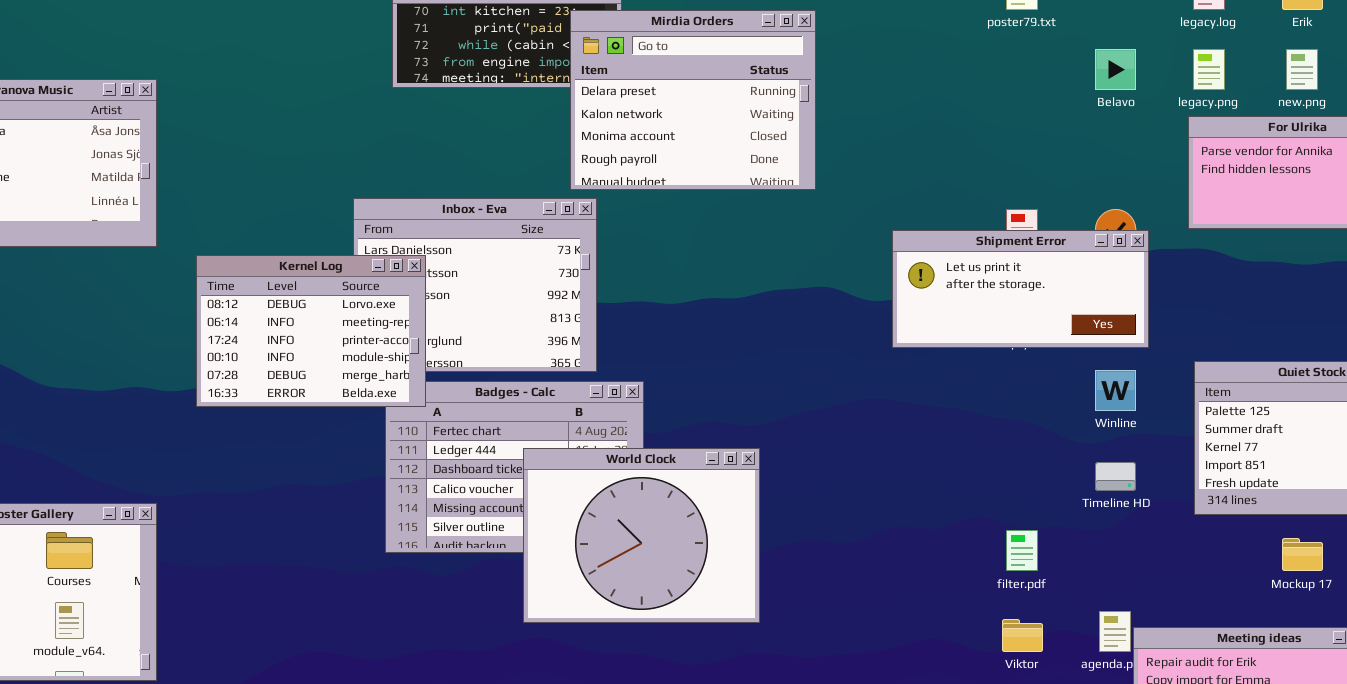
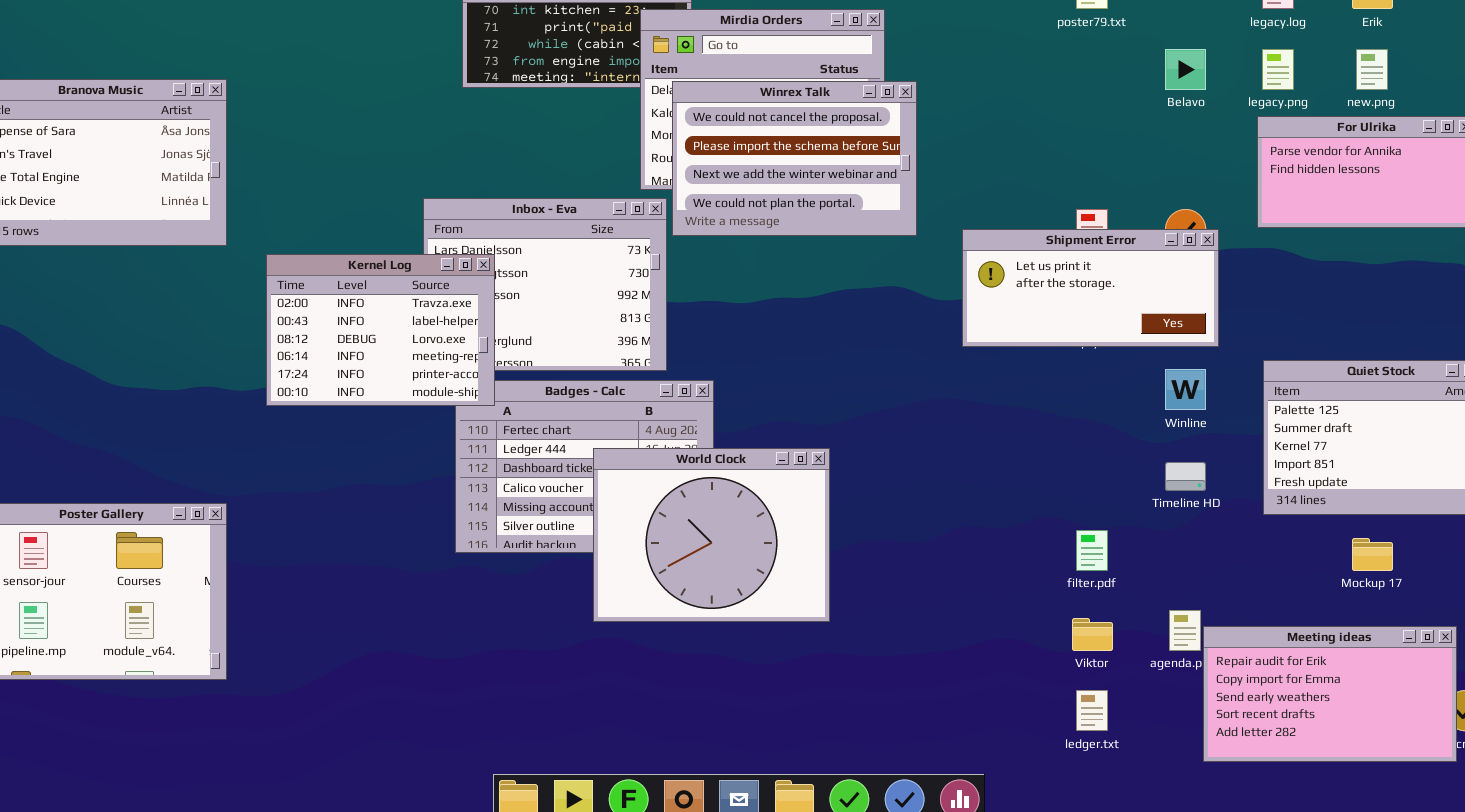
Winrex Talk: none -> [672,81,917,236], opened
Kernel Log: [196,255,426,407] -> [266,254,495,406], scrolled up 2 rows

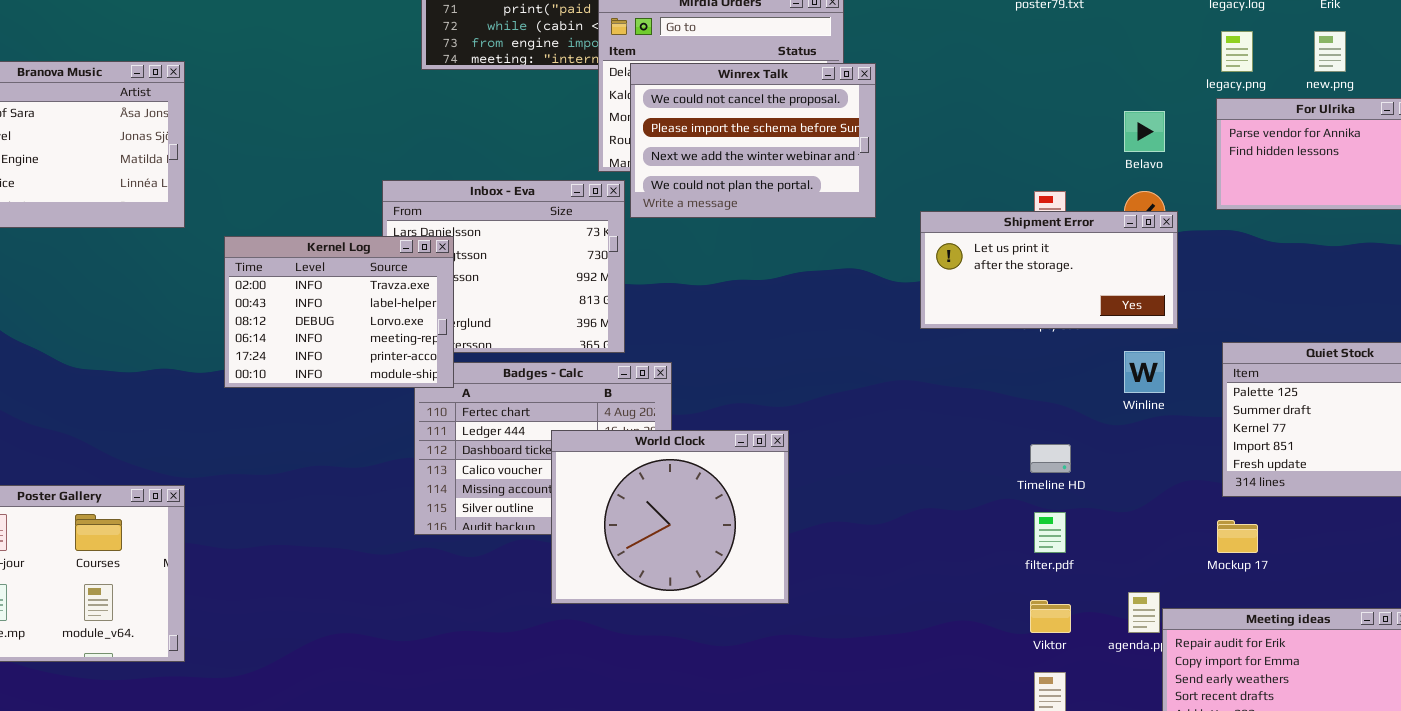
Belavo: [1165,49,1206,90] -> [1124,111,1165,152], moved
Timeline HD: [1165,462,1206,491] -> [1030,444,1071,473], moved
Mockup 17: [1352,538,1393,571] -> [1217,520,1258,553], moved

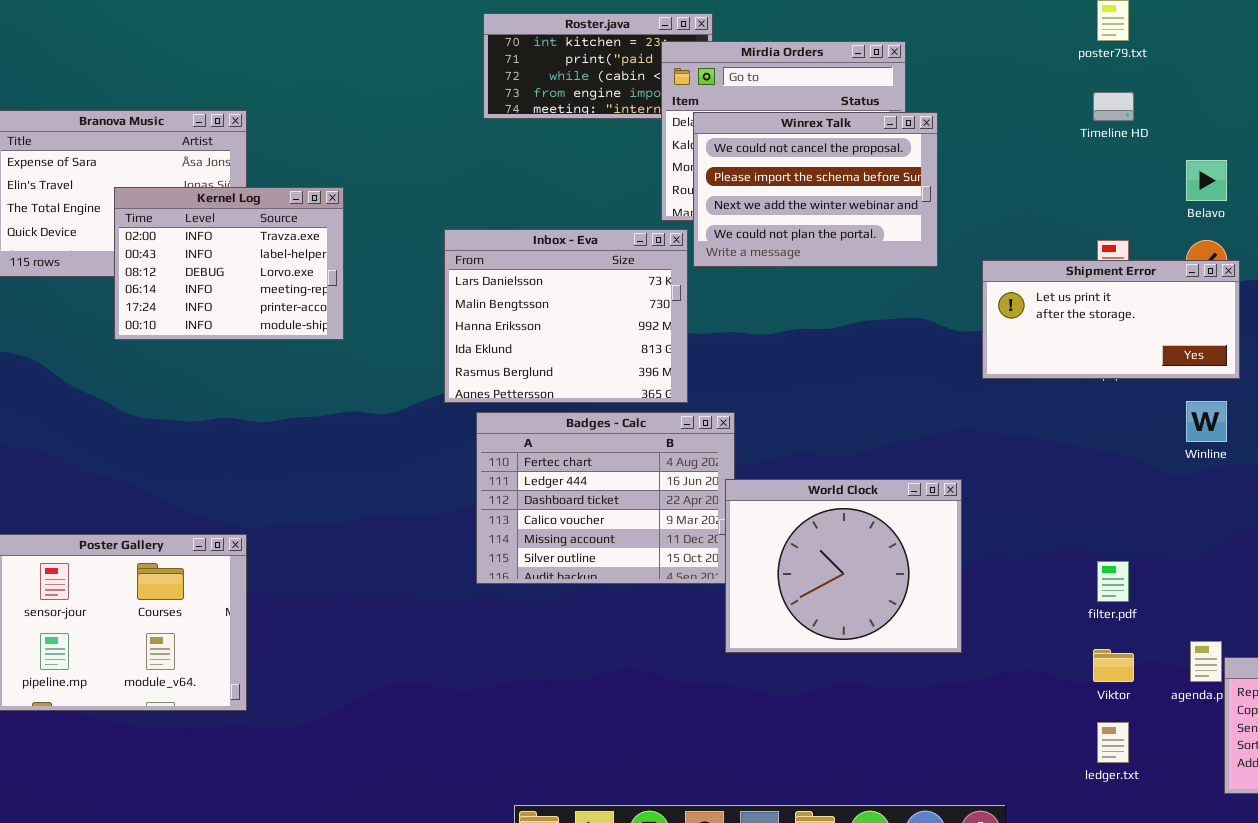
Kernel Log: [224,236,454,388] -> [114,187,344,340], moved
World Clock: [551,430,789,604] -> [725,479,962,653], moved
Timeline HD: [1030,444,1071,473] -> [1093,92,1134,121], moved

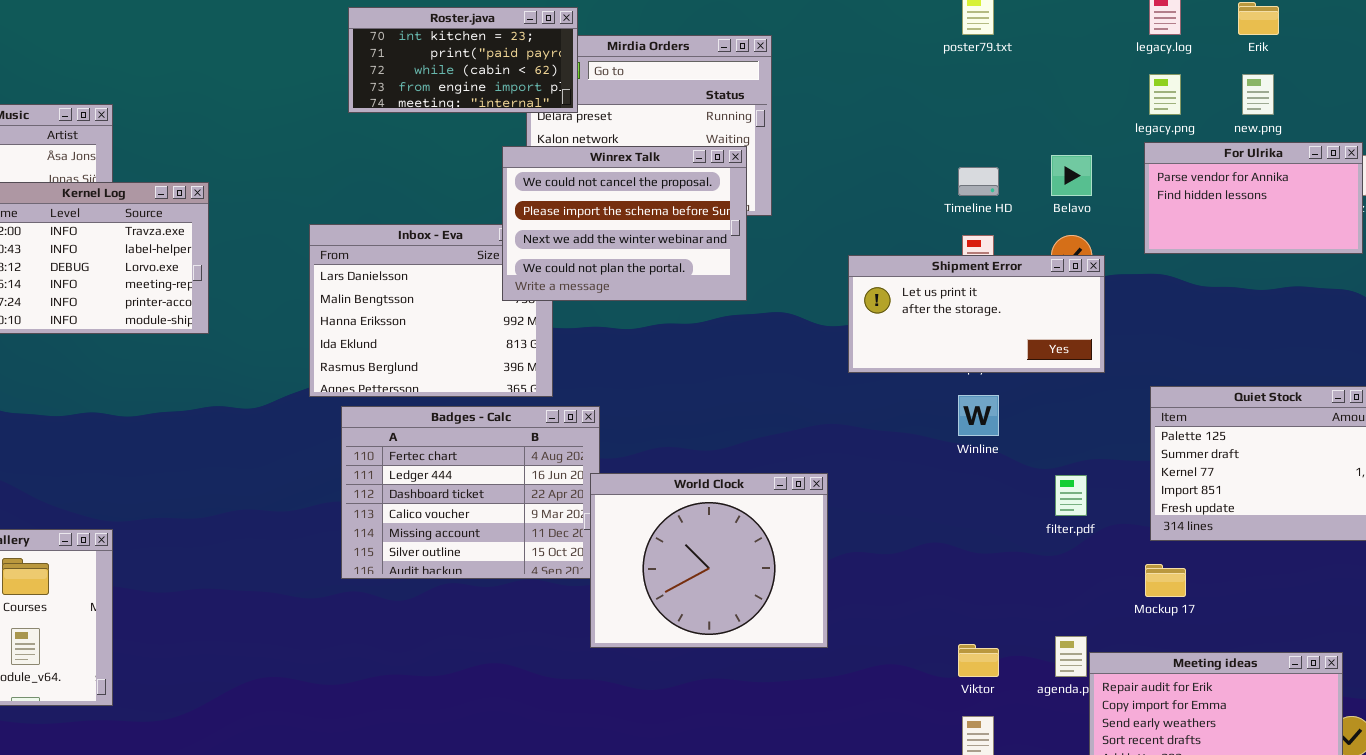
Roster.java: [483,13,713,119] -> [348,7,578,113], raised
Timeline HD: [1093,92,1134,121] -> [958,167,999,196], moved
Winrex Talk: [693,112,938,267] -> [502,146,747,301], moved
Winline: [1186,401,1227,442] -> [958,395,999,436], moved
filter.pdf: [1097,561,1129,602] -> [1055,475,1087,516], moved

